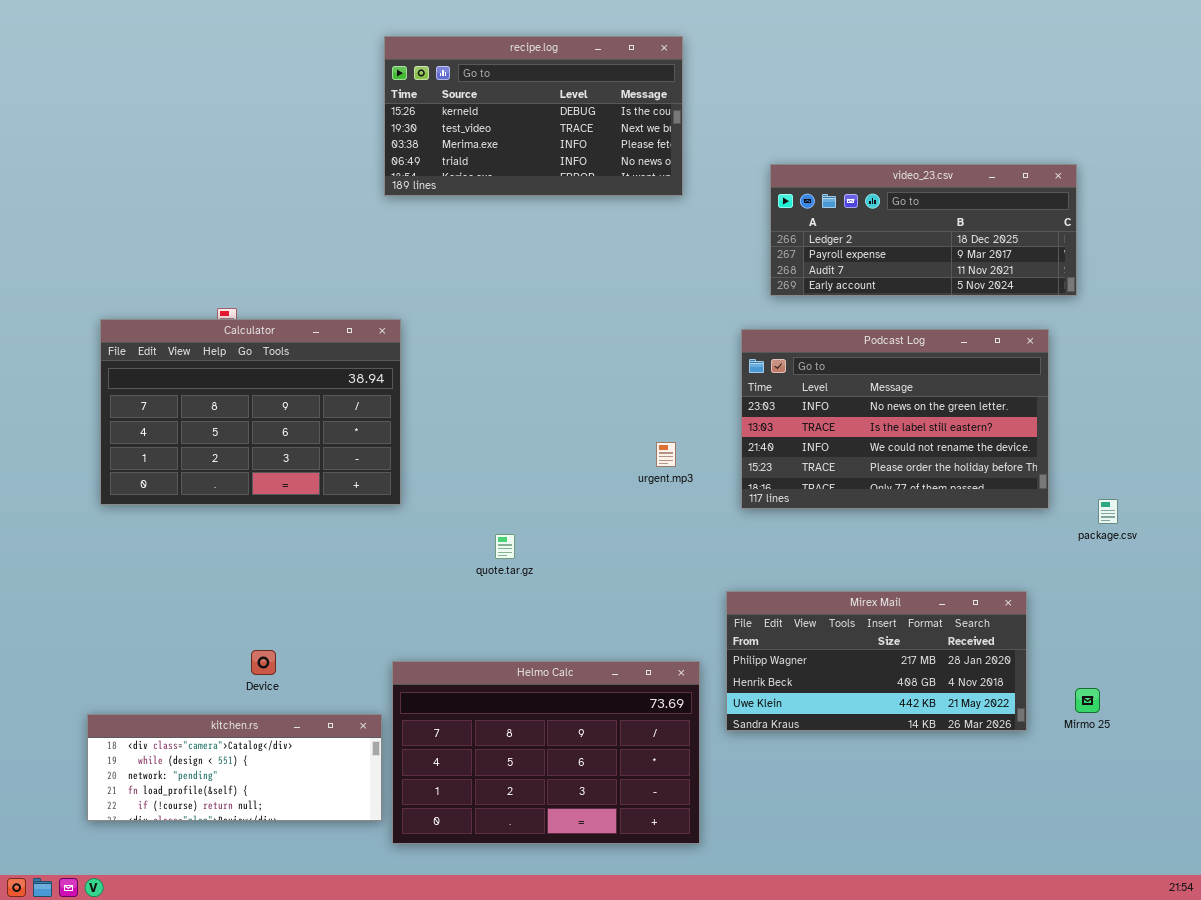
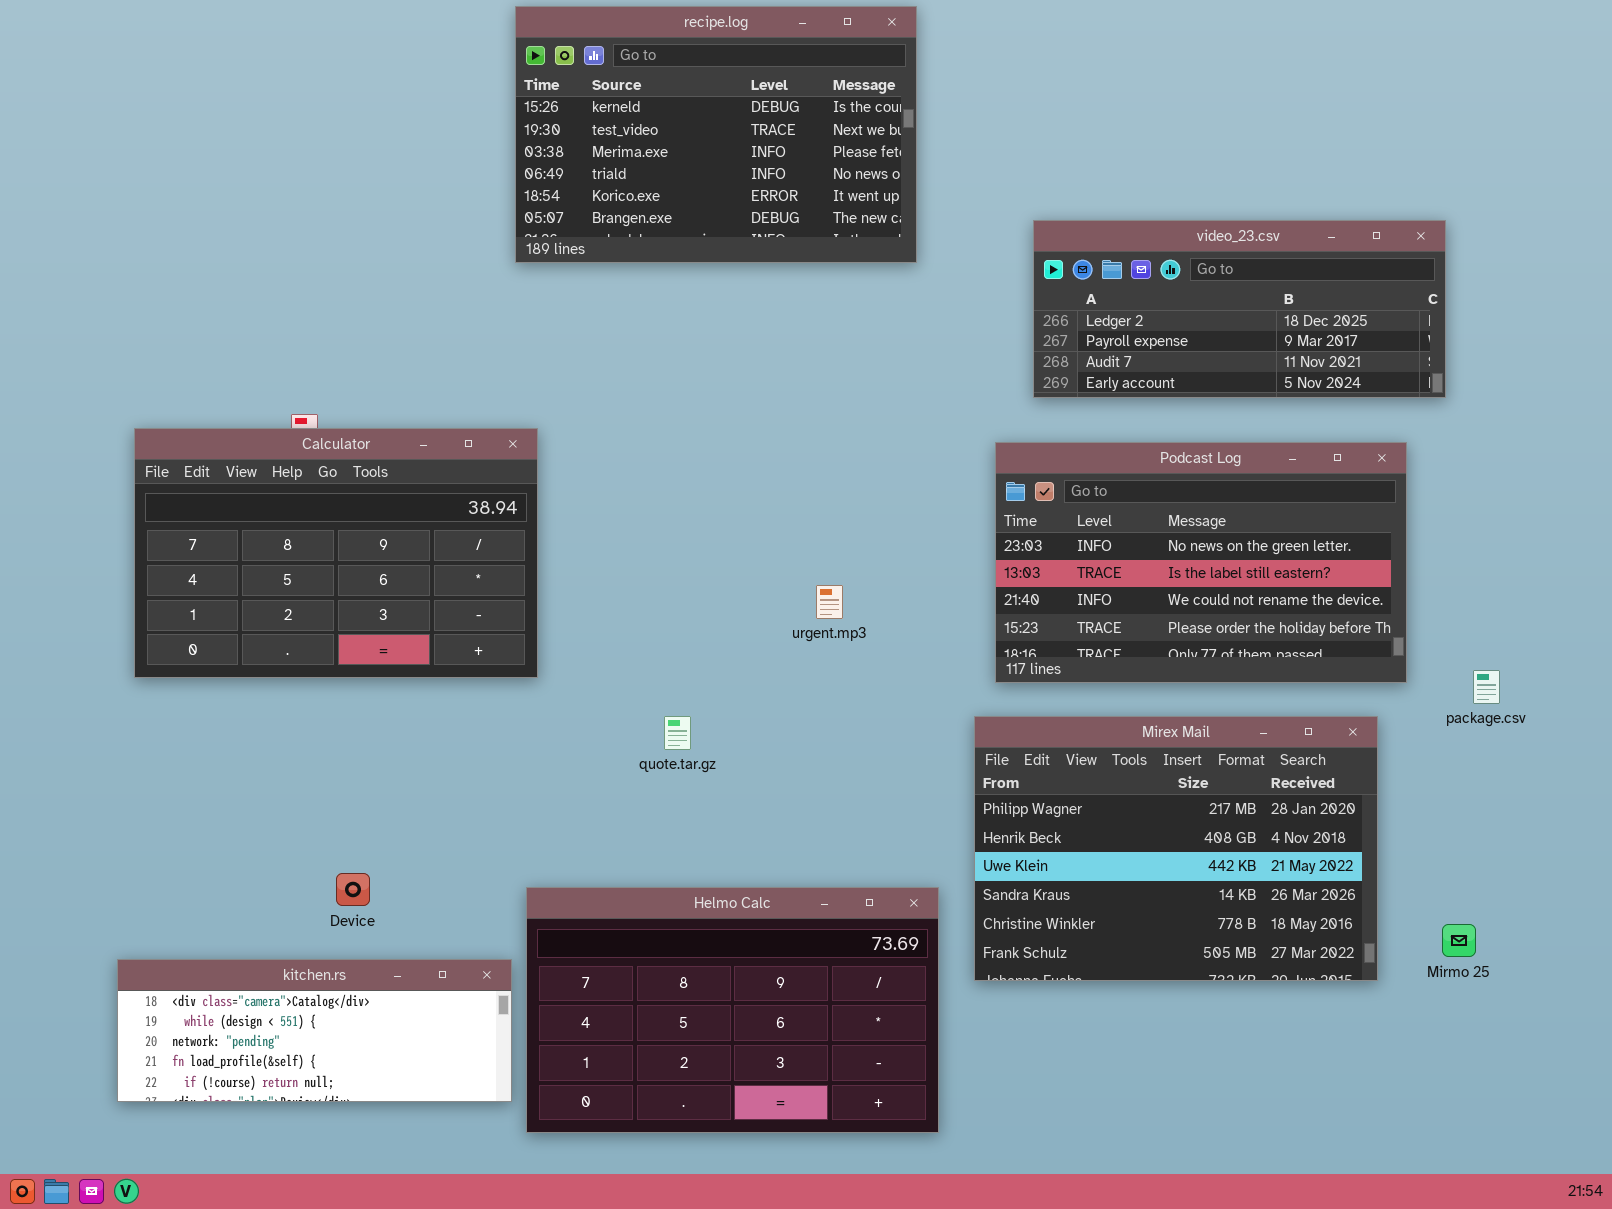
recipe.log: [384,36,683,196] -> [515,6,917,263], resized
urgent.mp3: [656,442,676,467] -> [816,585,843,619], moved
Mirex Mail: [726,591,1027,731] -> [974,716,1378,981], resized

